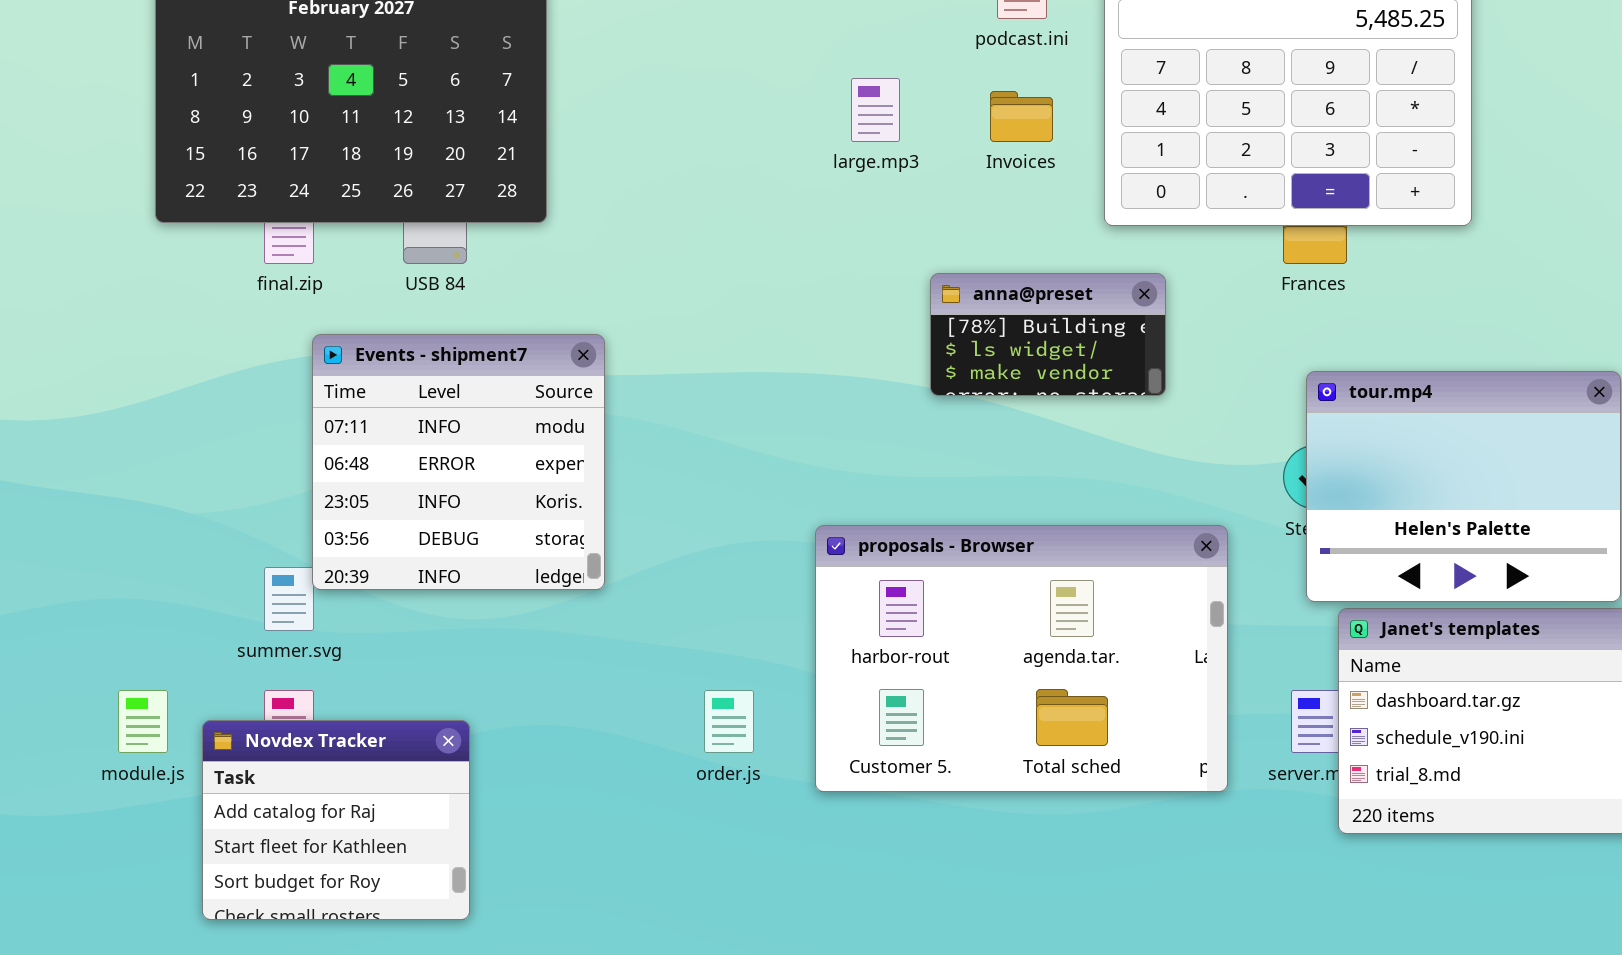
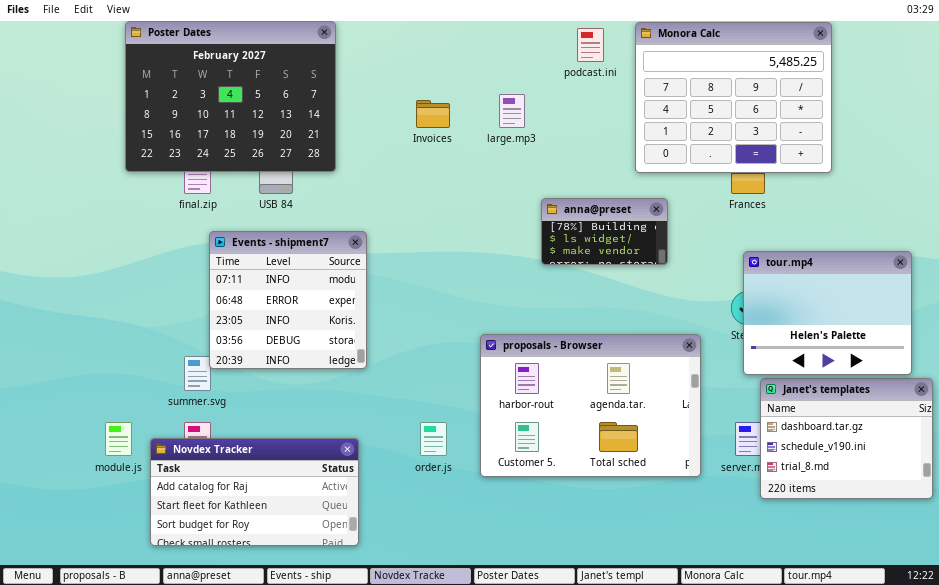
Invoices: [990,91,1053,142] -> [416,100,450,128], moved
Novdex Tracker: [202,720,470,920] -> [150,438,359,546], resized

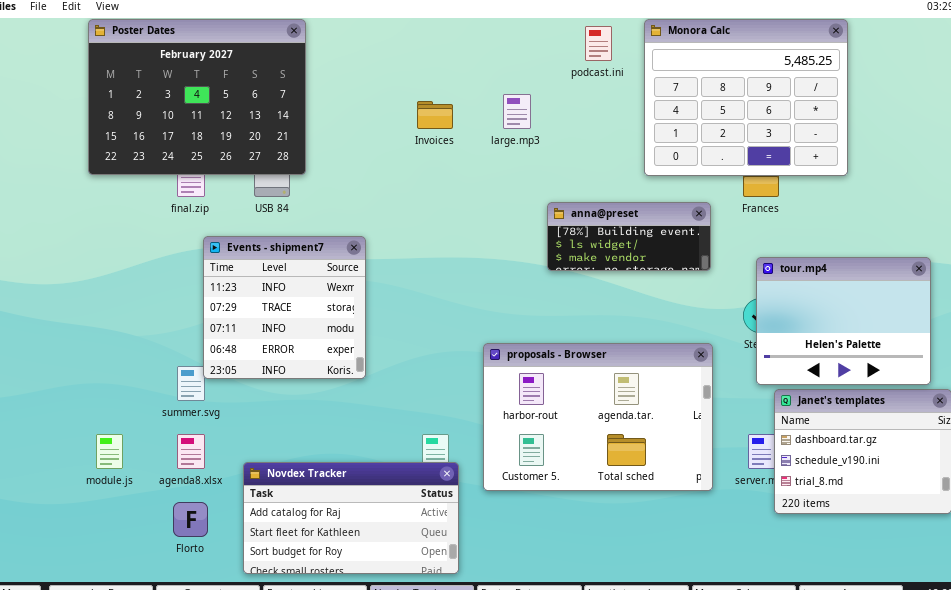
Poster Dates: [125,21,336,172] -> [88,19,306,175], moved
anna@preset: [541,198,668,265] -> [547,202,711,271], resized
Events - shipment7: [209,231,367,369] -> [203,236,366,379], scrolled up 2 rows
Novdex Tracker: [150,438,359,546] -> [243,462,459,574], moved

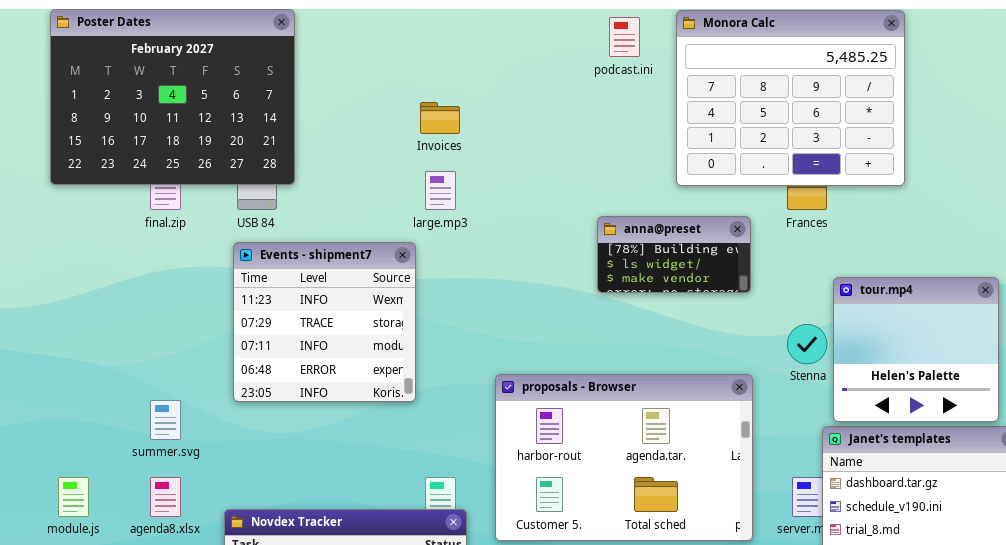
large.mp3: [503,94,531,129] -> [425,171,456,210], moved
anna@preset: [547,202,711,271] -> [597,216,751,293], resized
Events - shipment7: [203,236,366,379] -> [233,242,416,402], moved
tour.mp4: [756,257,931,385] -> [833,277,999,422], resized

